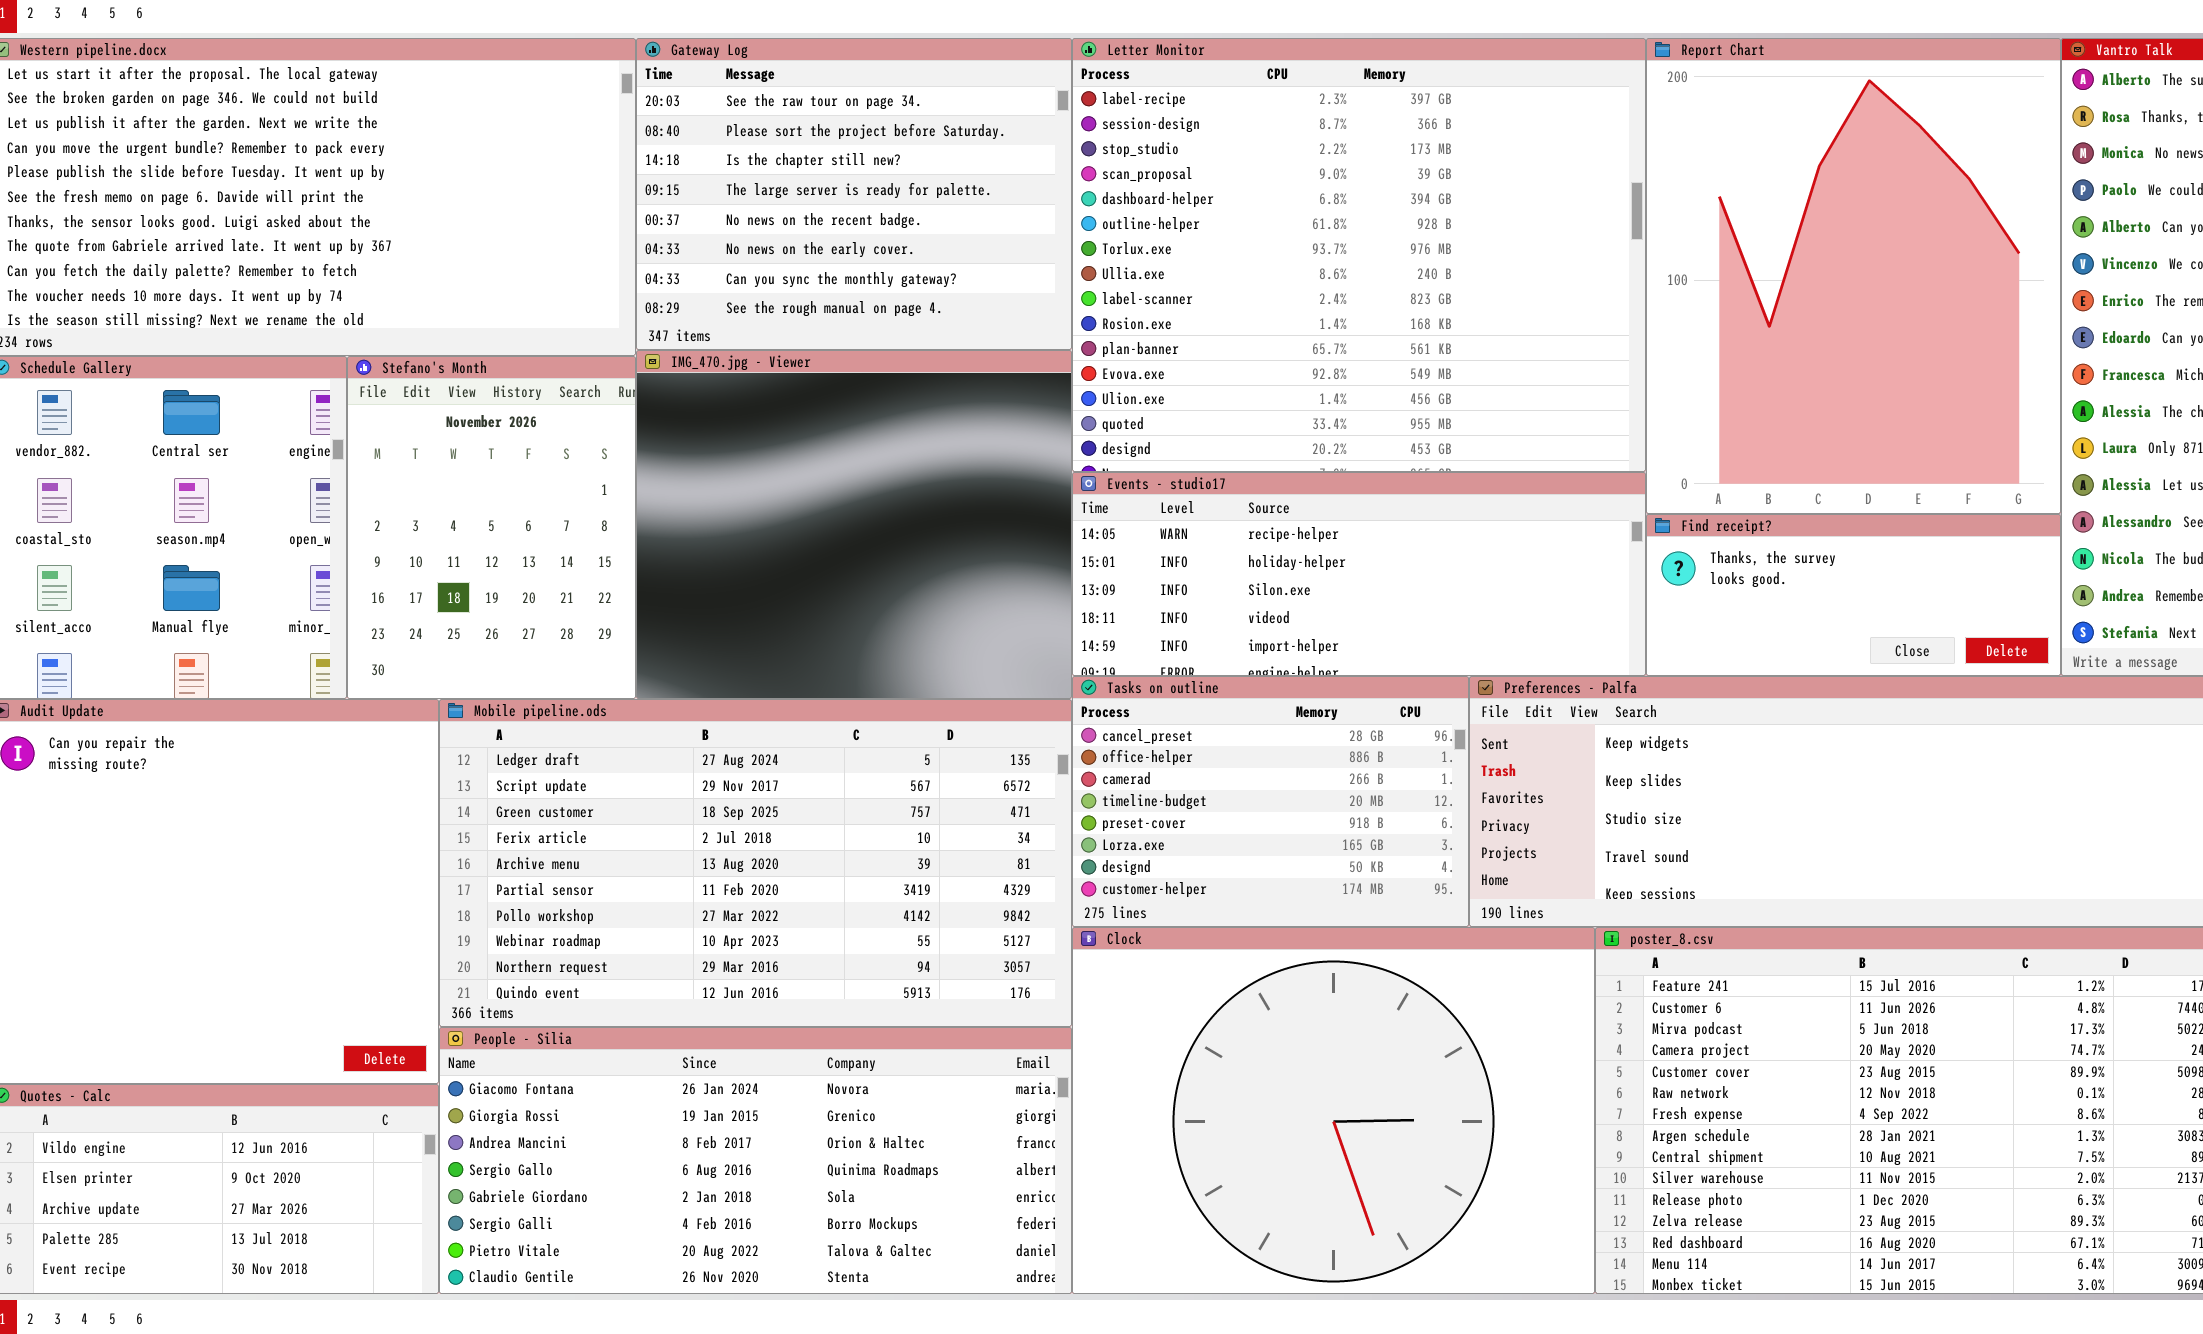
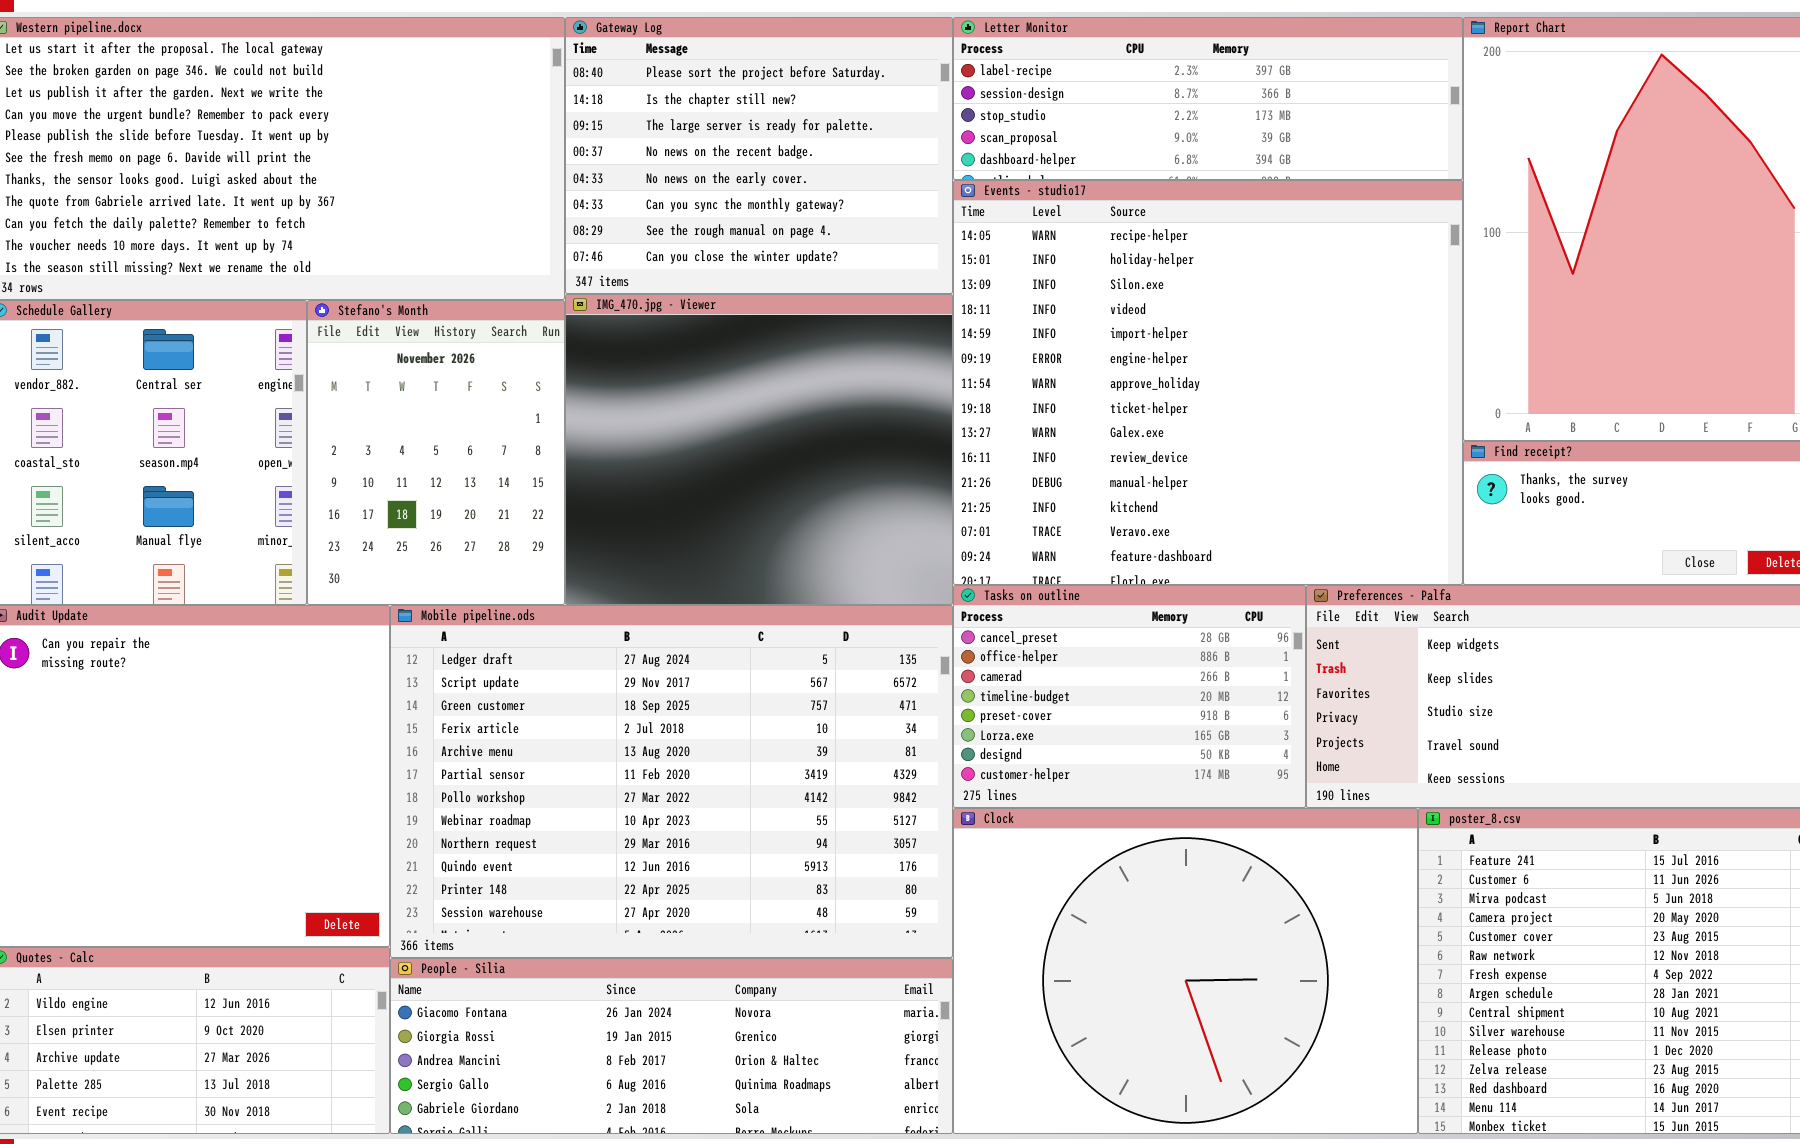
Gateway Log: [636,38,1072,350] -> [565,17,953,294], scrolled down 1 row
Letter Monitor: [1072,38,1646,472] -> [953,17,1463,180], resized
Events - studio17: [1072,472,1646,676] -> [953,180,1463,585], resized
Mobile pipeline.ods: [439,699,1072,1027] -> [390,605,953,958], resized
People - Silia: [439,1027,1072,1294] -> [390,958,953,1134], resized

